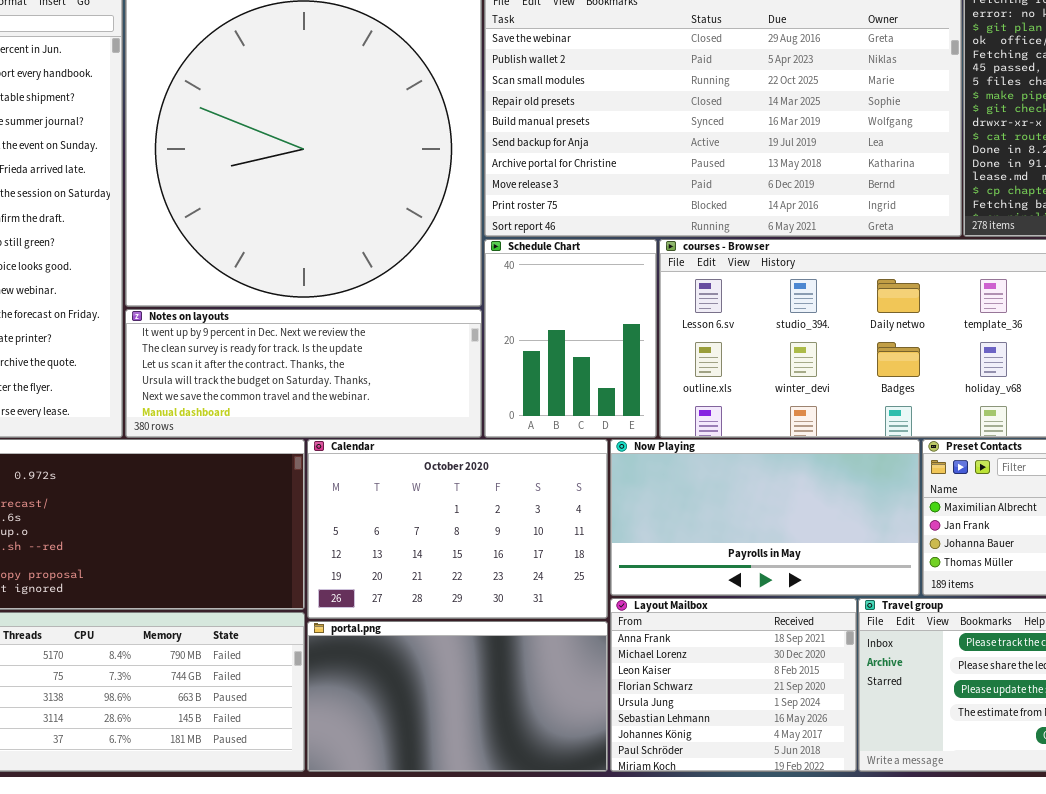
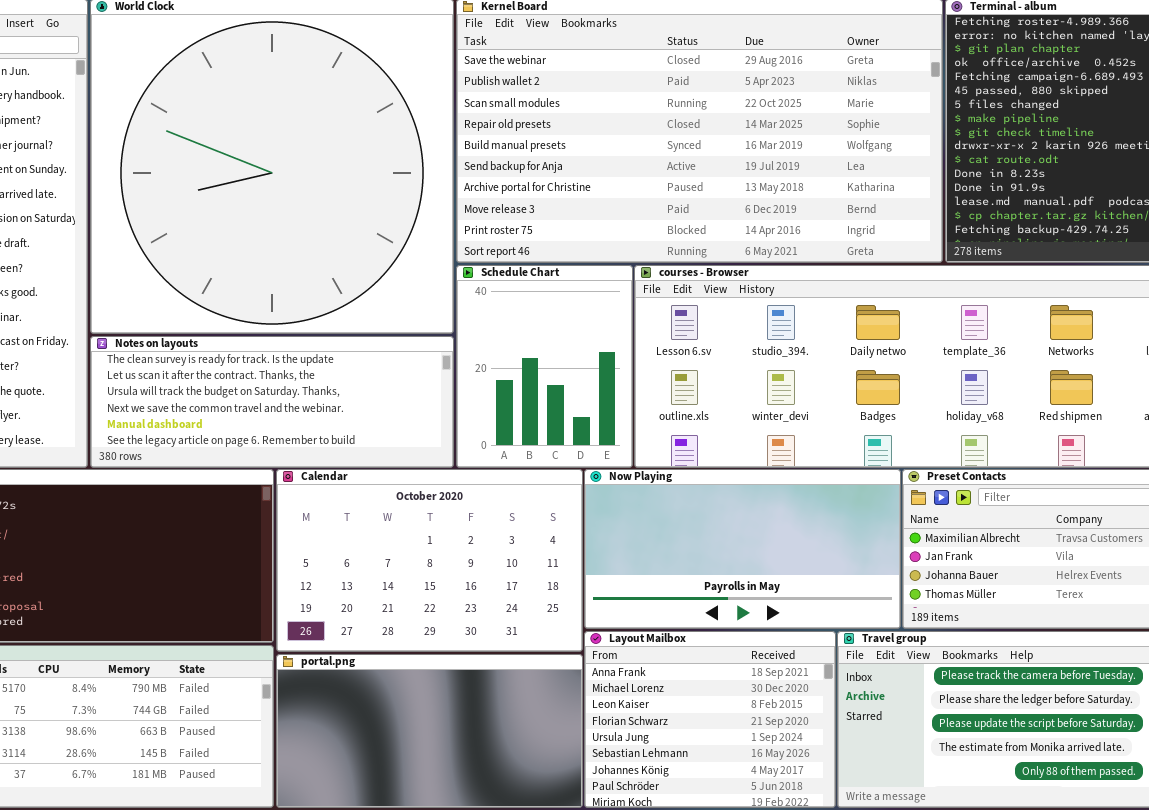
Notes on layouts: [125,309,482,438] -> [90,336,454,468], scrolled down 1 row

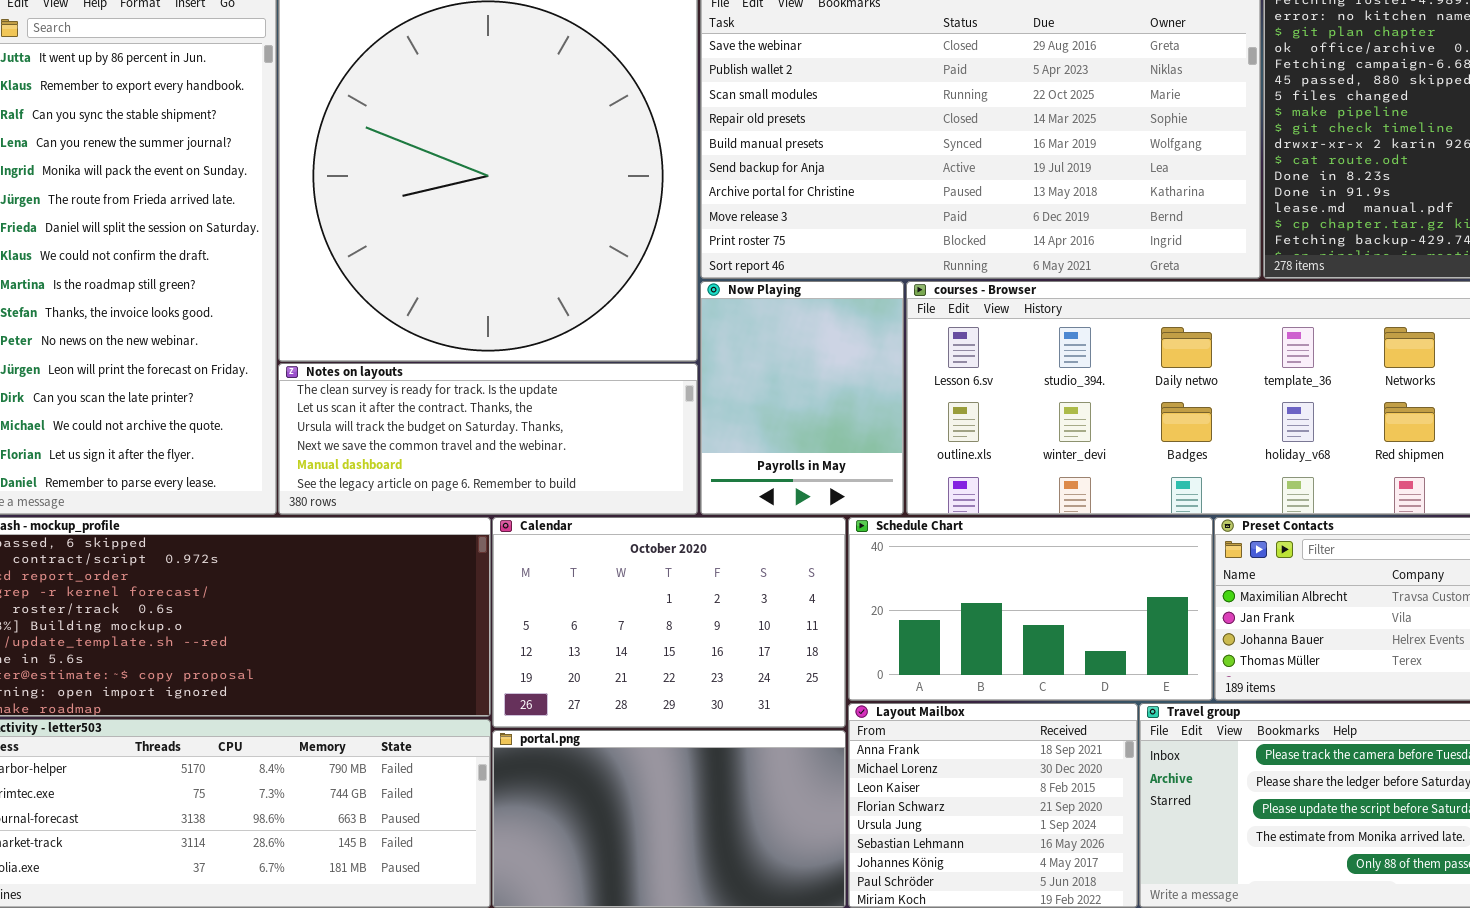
Schedule Chart: [456,265,633,468] -> [848,517,1213,701], moved, resized
Now Playing: [584,469,901,629] -> [700,281,904,515], moved, resized

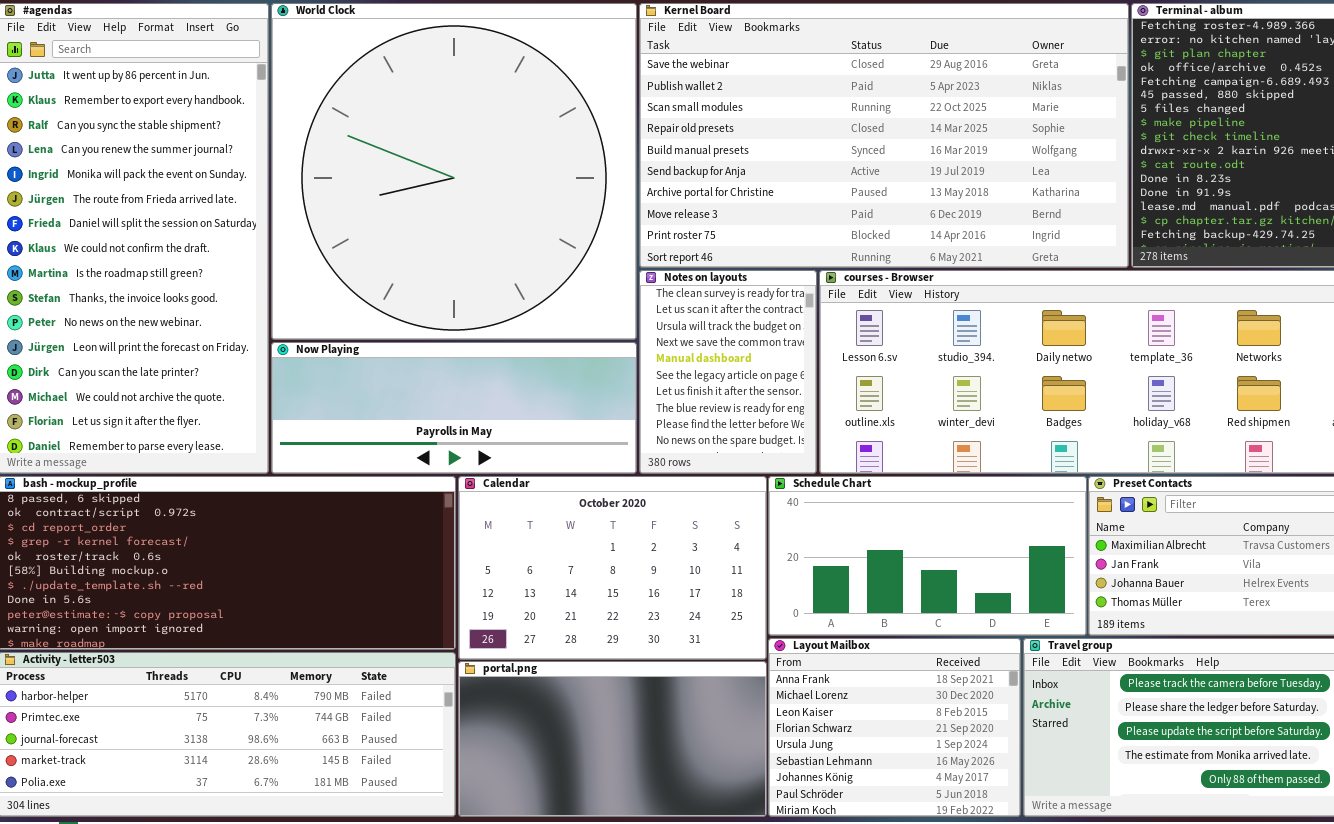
Now Playing: [700,281,904,515] -> [271,342,637,474], moved, resized
Notes on layouts: [278,363,698,515] -> [639,270,817,474], moved, resized

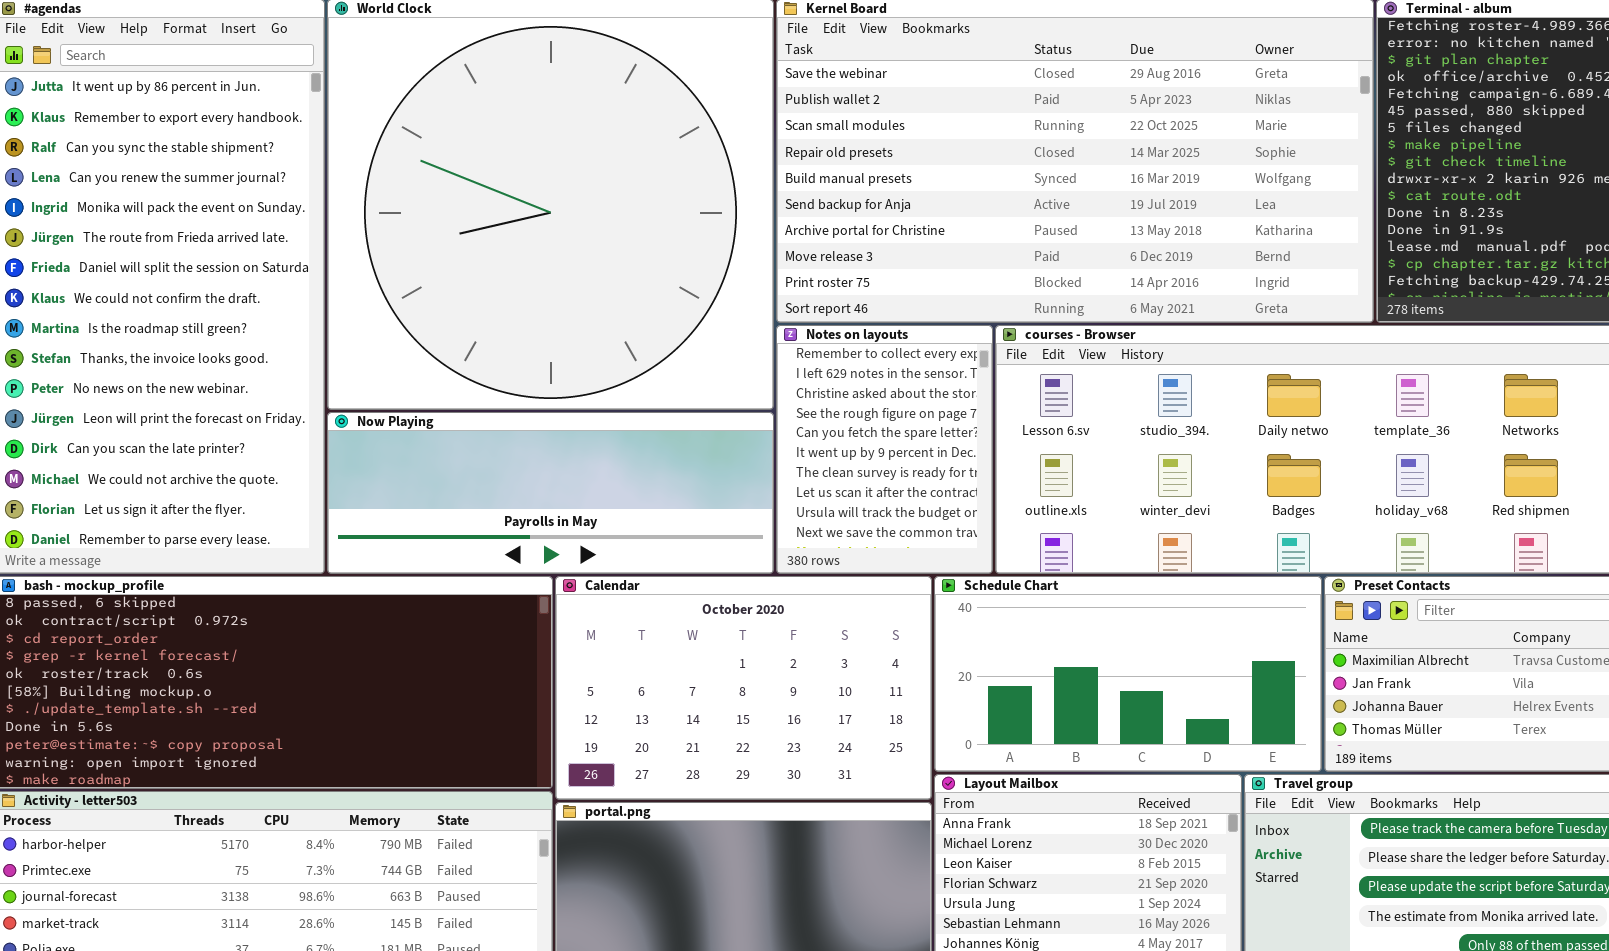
Notes on layouts: [639,270,817,474] -> [776,325,993,574], scrolled up 6 rows

